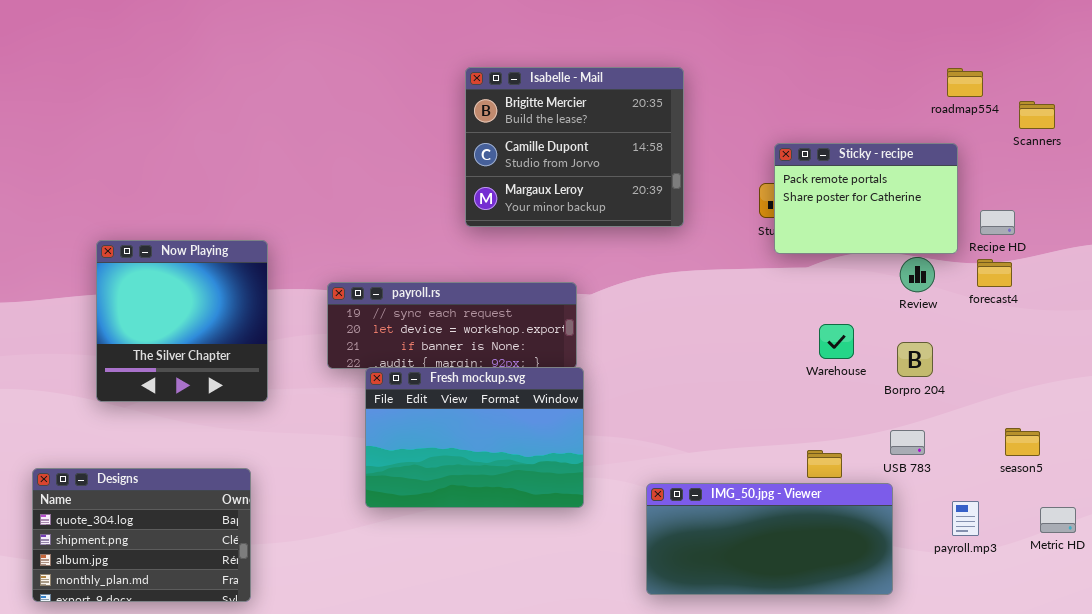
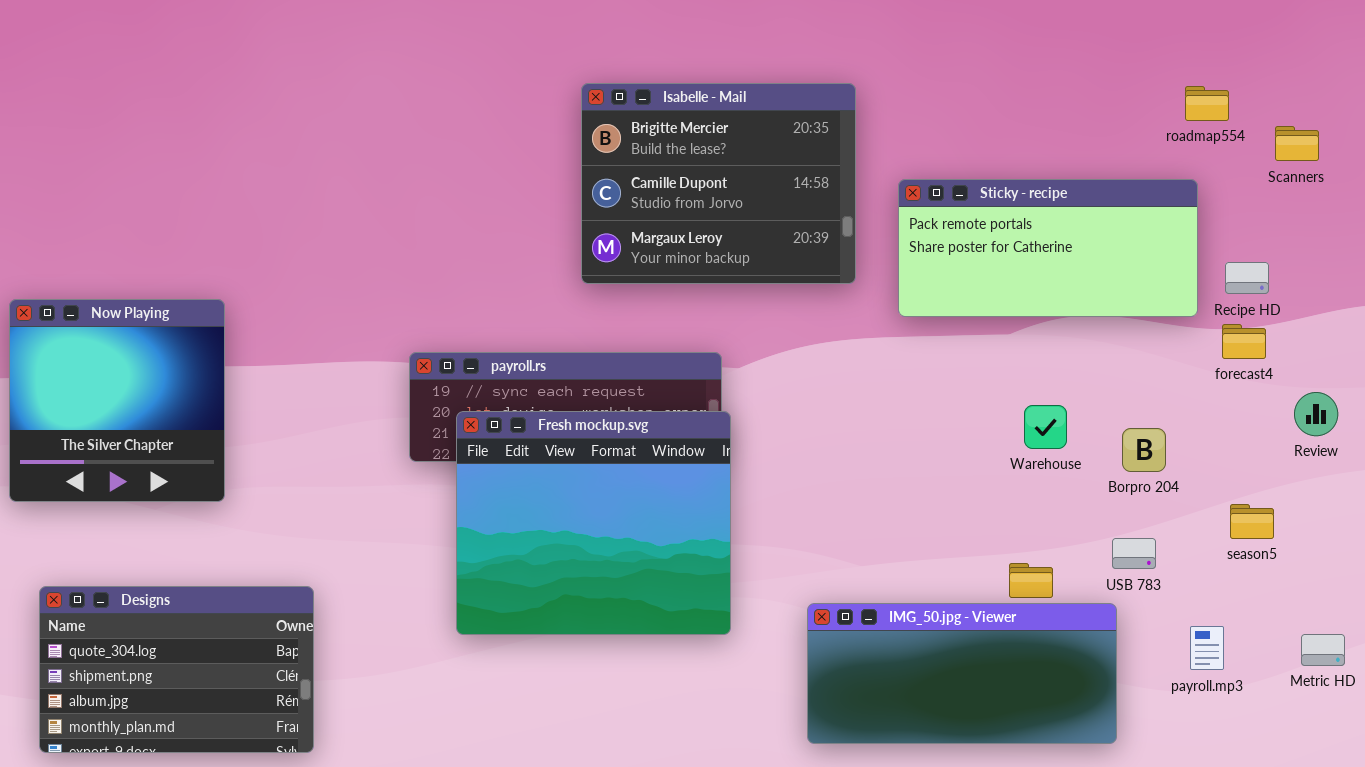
Sticky - recipe: [774,143,958,254] -> [898,179,1198,317], resized
Now Playing: [96,240,268,402] -> [9,299,225,502], moved
Review: [900,257,935,292] -> [1294,392,1338,436], moved
Fresh mockup.svg: [365,367,584,508] -> [456,411,731,635], resized
season5: [1005,428,1040,456] -> [1230,504,1274,539], moved

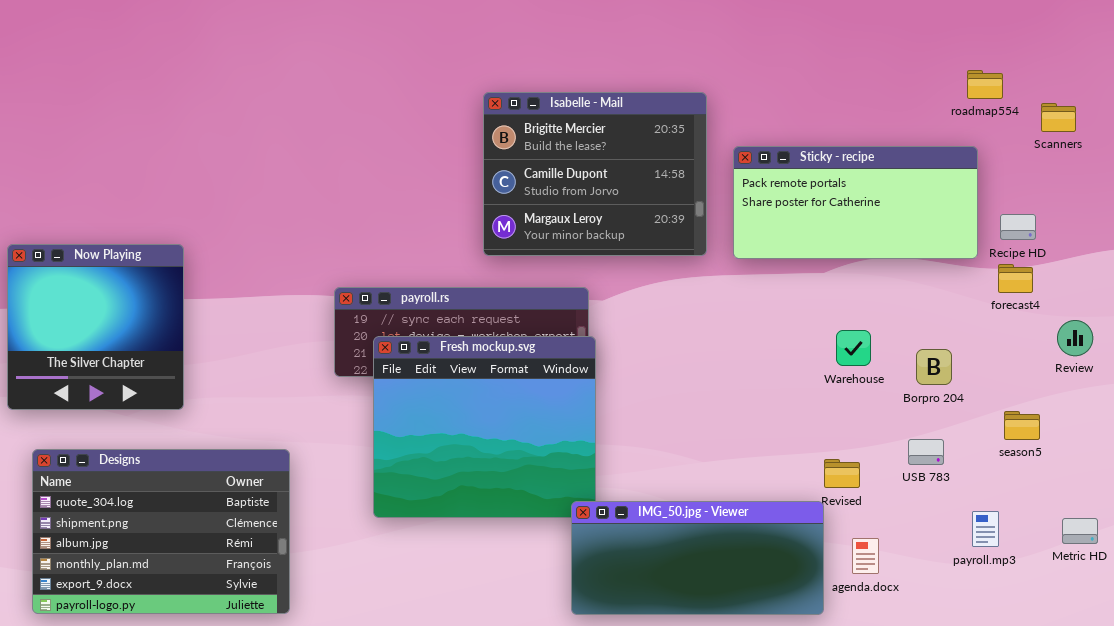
Isabelle - Mail: [581,83,856,284] -> [483,92,707,256], moved
Designs: [39,586,314,753] -> [32,449,290,614], resized
IMG_50.jpg - Viewer: [807,603,1117,744] -> [571,501,824,615], moved

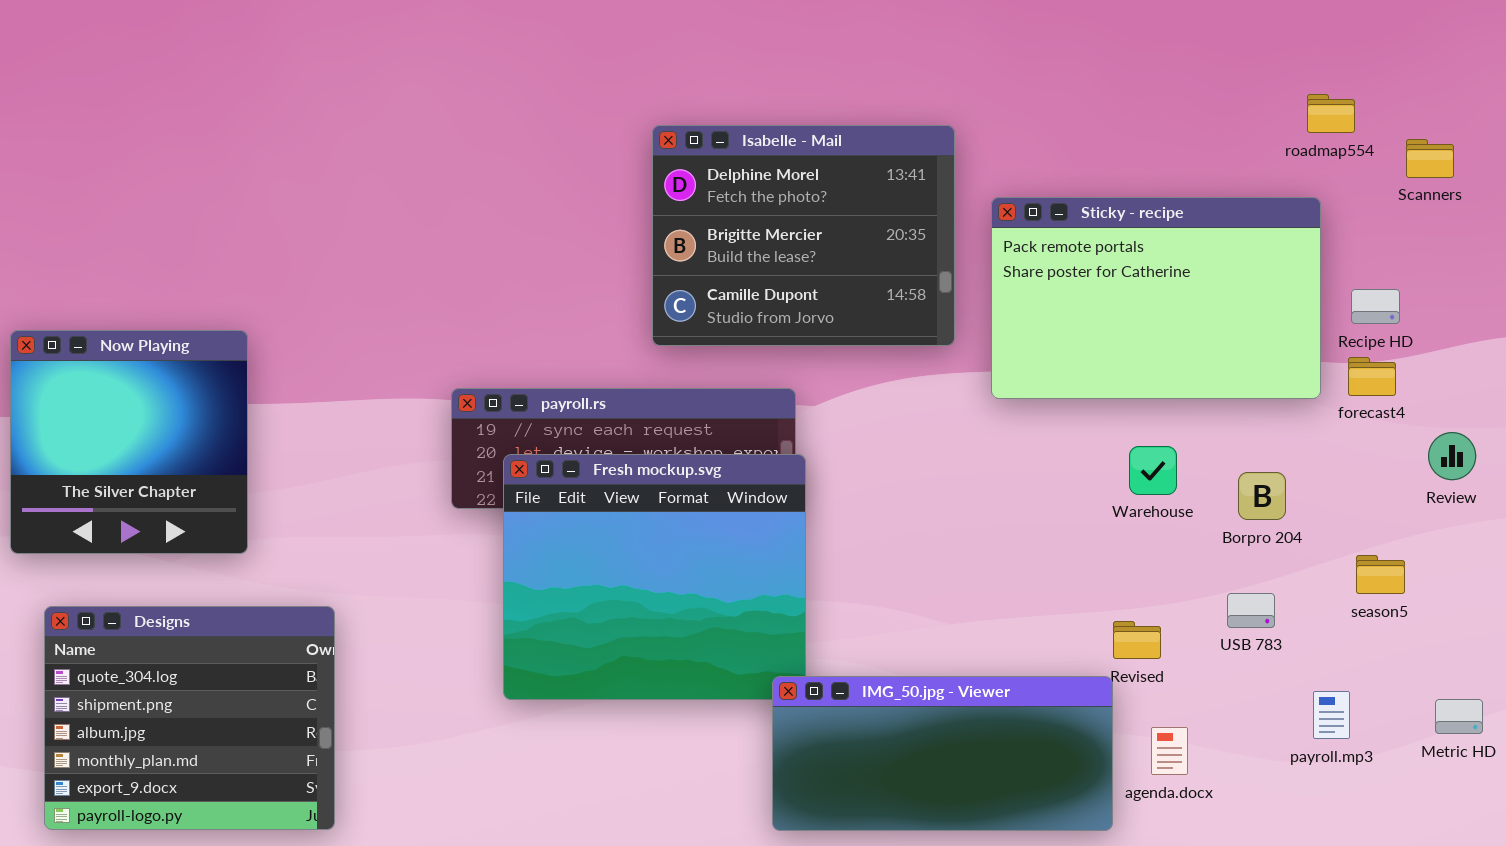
Isabelle - Mail: [483,92,707,256] -> [652,125,955,346], scrolled up 1 row
Sticky - recipe: [733,146,978,259] -> [991,197,1321,399], resized
Designs: [32,449,290,614] -> [44,606,335,830], resized

